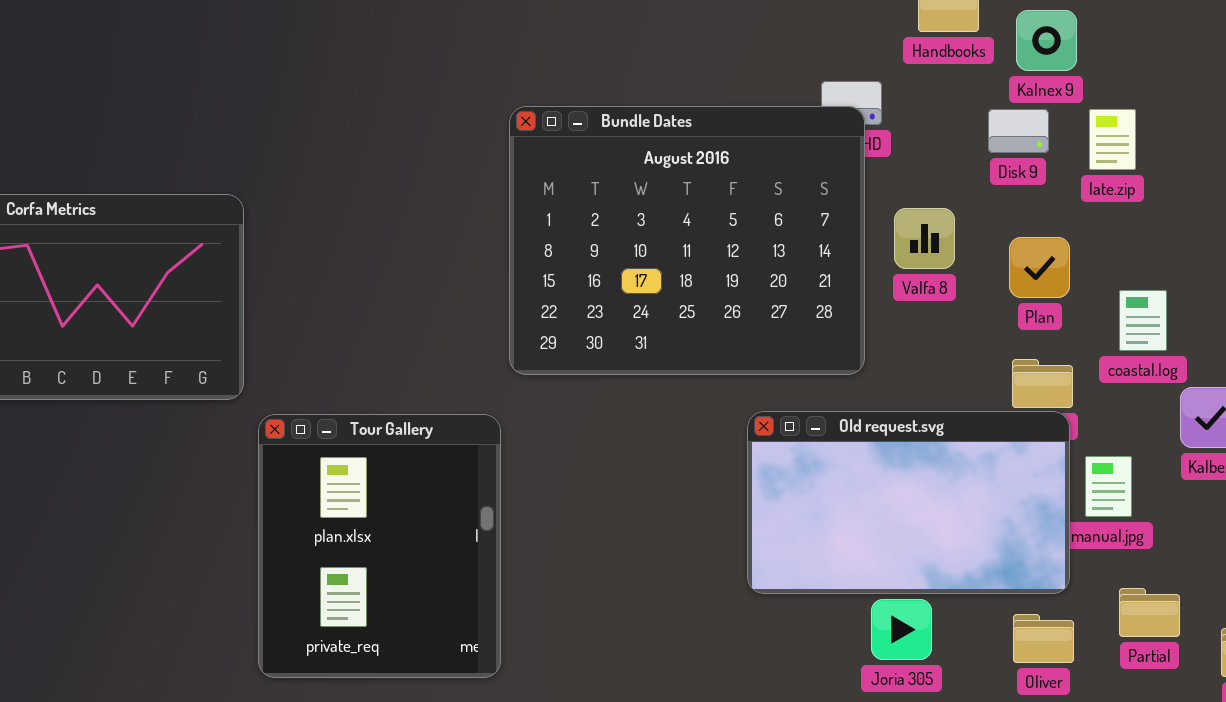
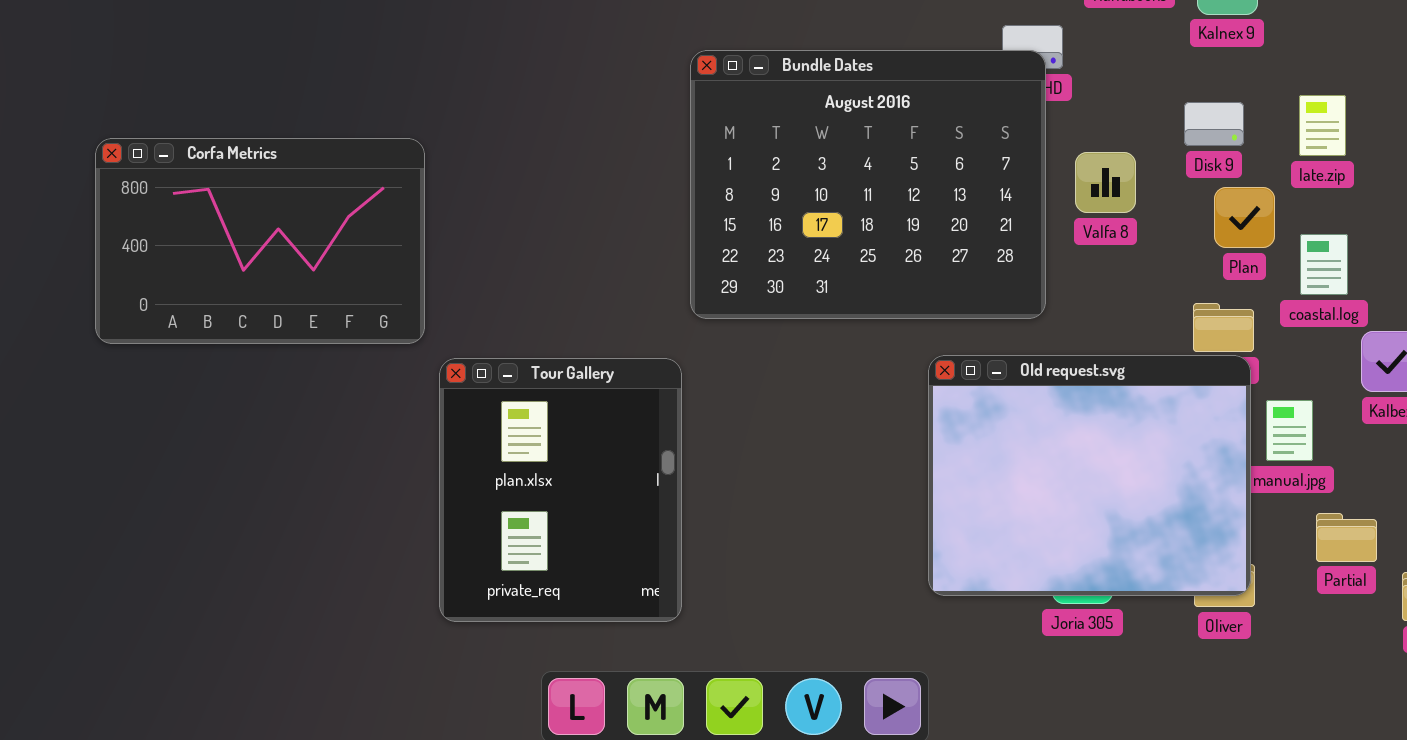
Disk 9: [988,109,1049,153] -> [1184,102,1244,146], moved
late.zip: [1089,109,1136,170] -> [1299,95,1346,156], moved
Plan: [1009,237,1070,298] -> [1214,187,1275,248], moved
Old request.svg: [747,411,1070,594] -> [928,355,1251,596], resized
Partial: [1119,588,1180,637] -> [1316,513,1377,562], moved

